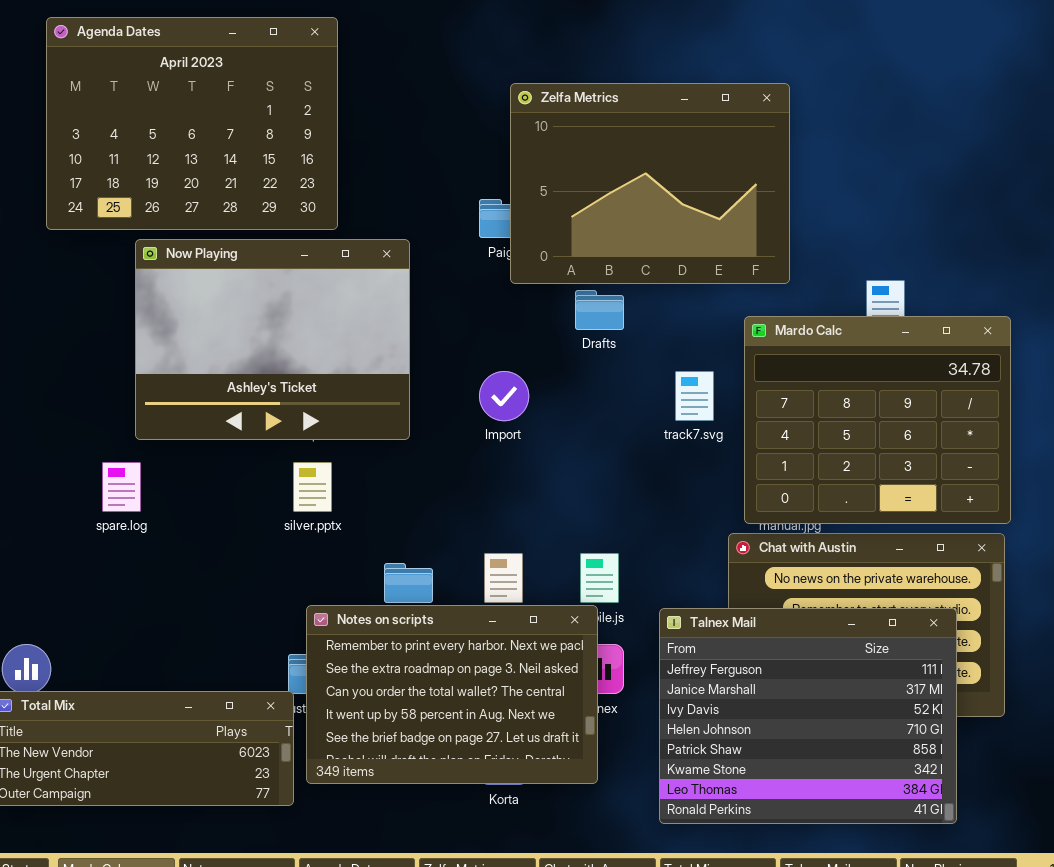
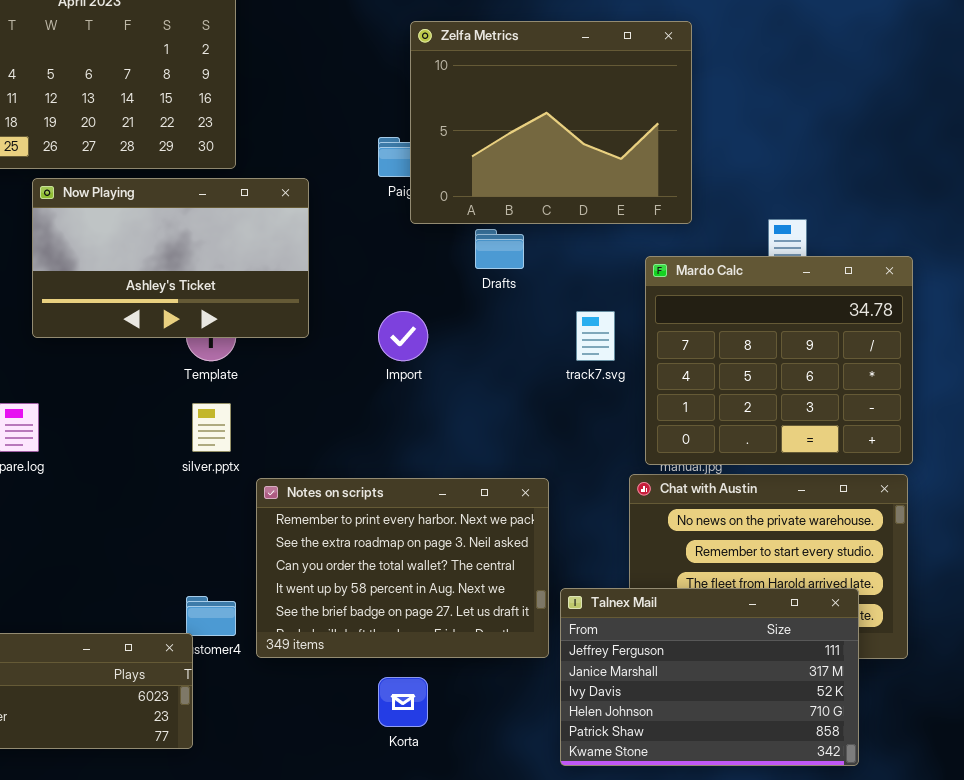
Now Playing: [135,239,410,440] -> [32,178,309,338], resized
Notes on scripts: [306,605,598,784] -> [256,478,549,658], moved
Talnex Mail: [659,608,957,824] -> [560,588,859,766], resized

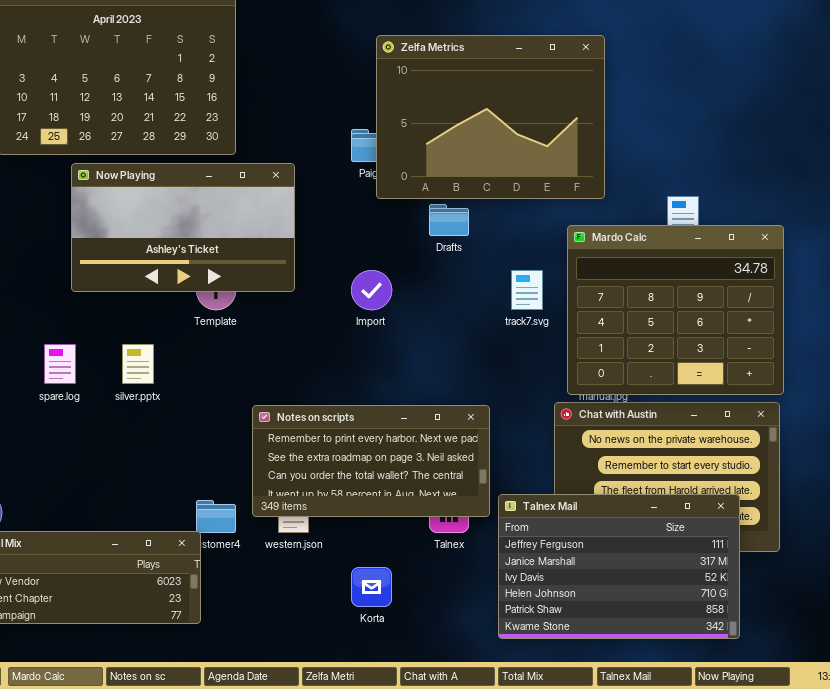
silver.pptx: [192,403,231,452] -> [122,344,154,384], moved
Notes on scripts: [256,478,549,658] -> [252,405,490,517], resized

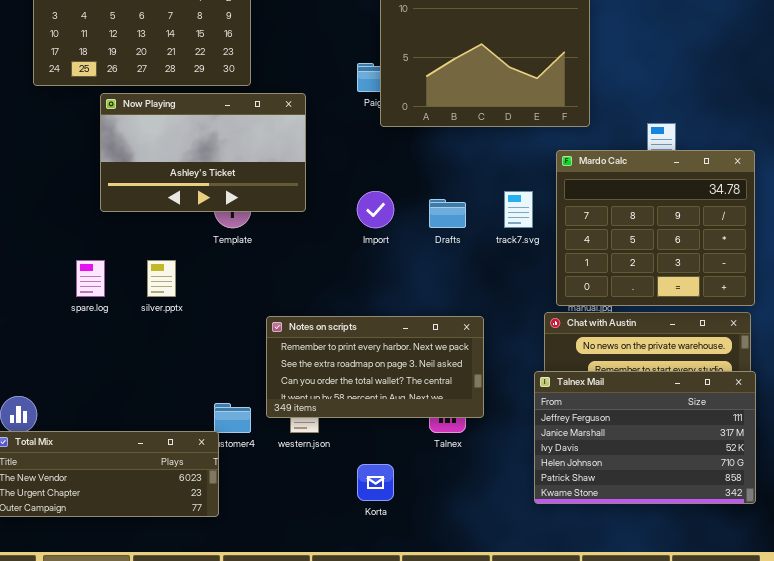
Drafts: [429,204,469,236] -> [429,199,466,228], moved
Talnex Mail: [498,494,740,639] -> [534,371,756,504], moved

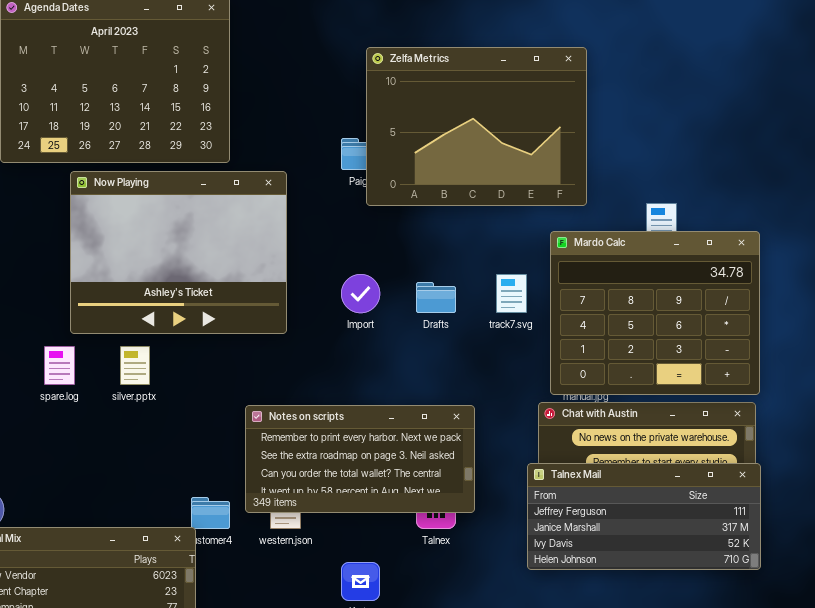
Now Playing: [100,93,306,212] -> [70,171,287,334], resized
Talnex Mail: [534,371,756,504] -> [527,463,761,570], resized

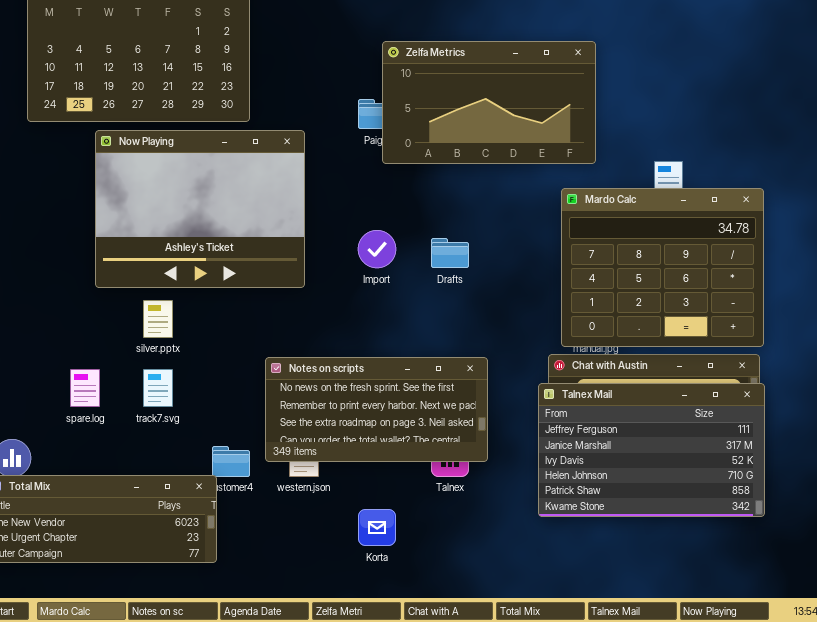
Zelfa Metrics: [366,47,587,206] -> [382,41,596,164], resized
track7.svg: [496,274,527,313] -> [143,369,173,407], moved
spare.log: [44,346,75,385] -> [70,369,100,407], moved
Notes on scripts: [245,405,475,513] -> [265,357,488,462], scrolled up 1 row
Talnex Mail: [527,463,761,570] -> [538,383,765,517], resized

